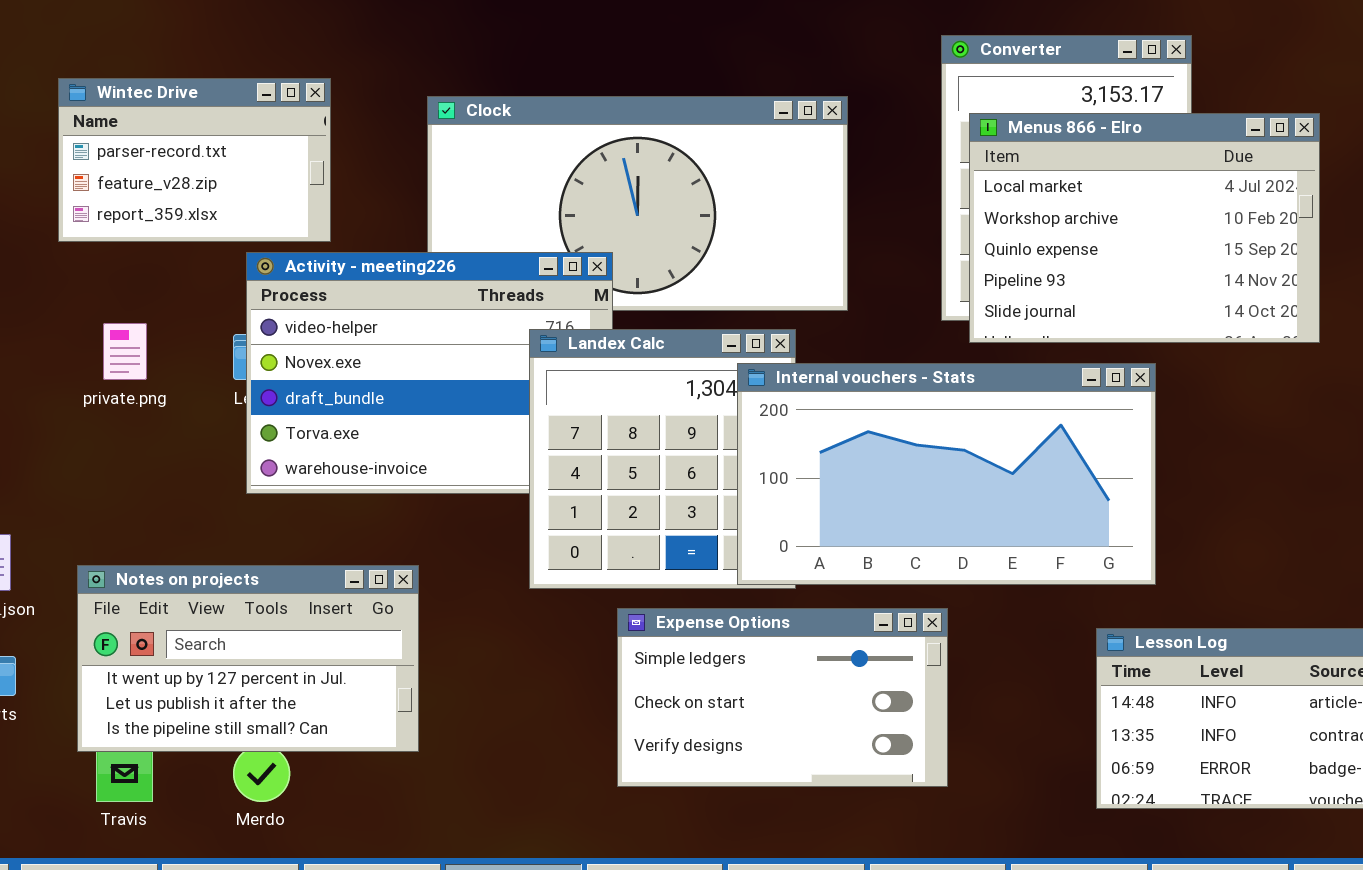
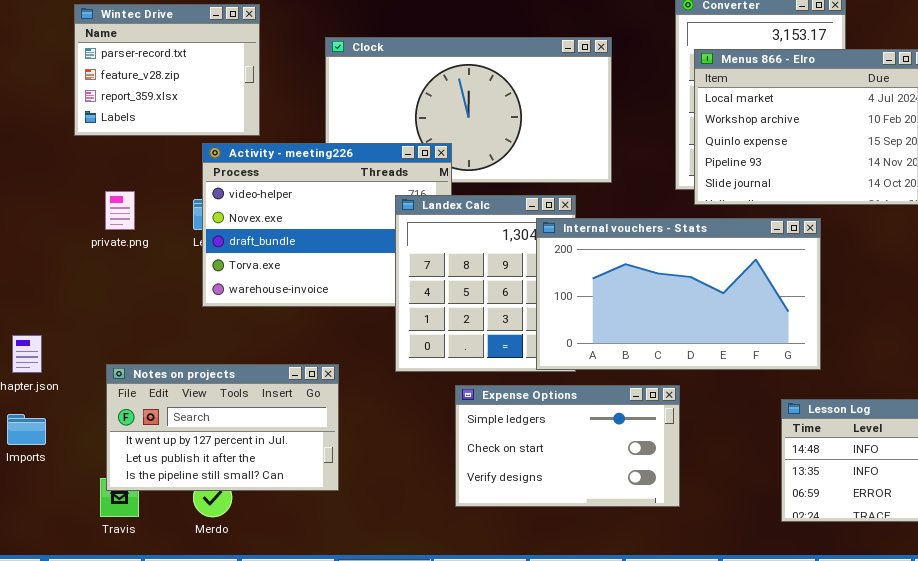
Wintec Drive: [58,78,331,242] -> [74,4,260,136], resized
Notes on projects: [77,565,419,752] -> [106,364,339,491], moved

